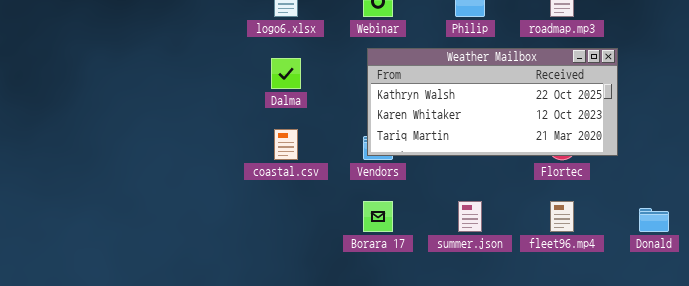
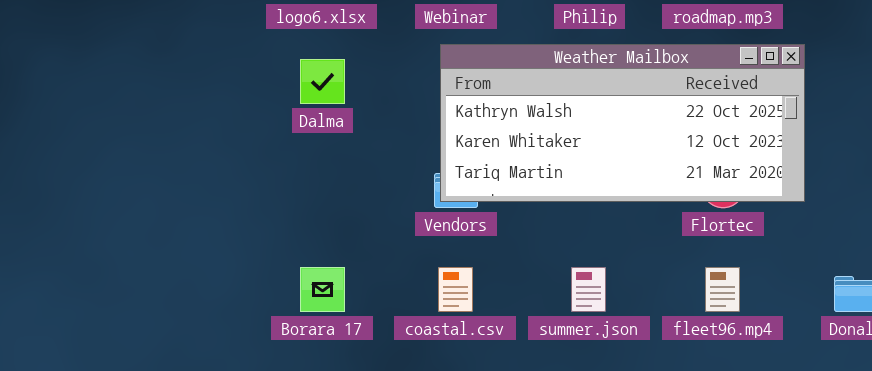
coastal.csv: [274,129,298,160] -> [438,267,473,312], moved
Borara 17: [363,201,393,232] -> [300,267,345,312], moved

